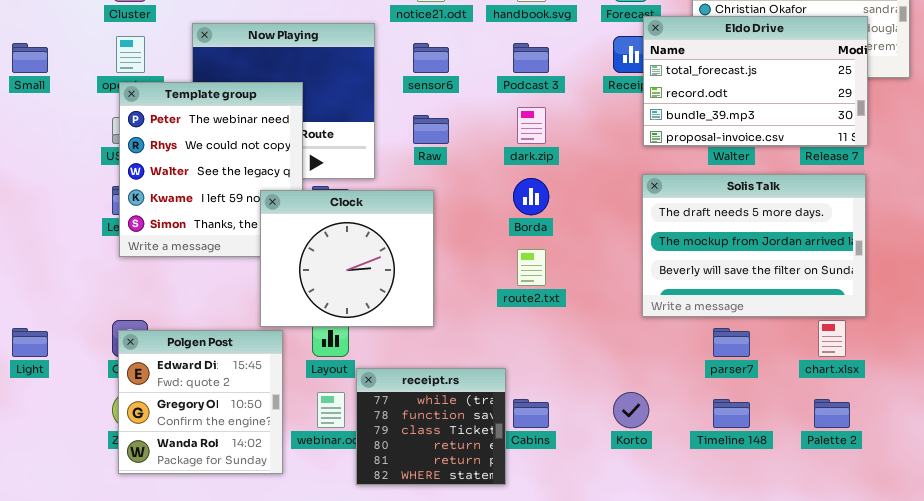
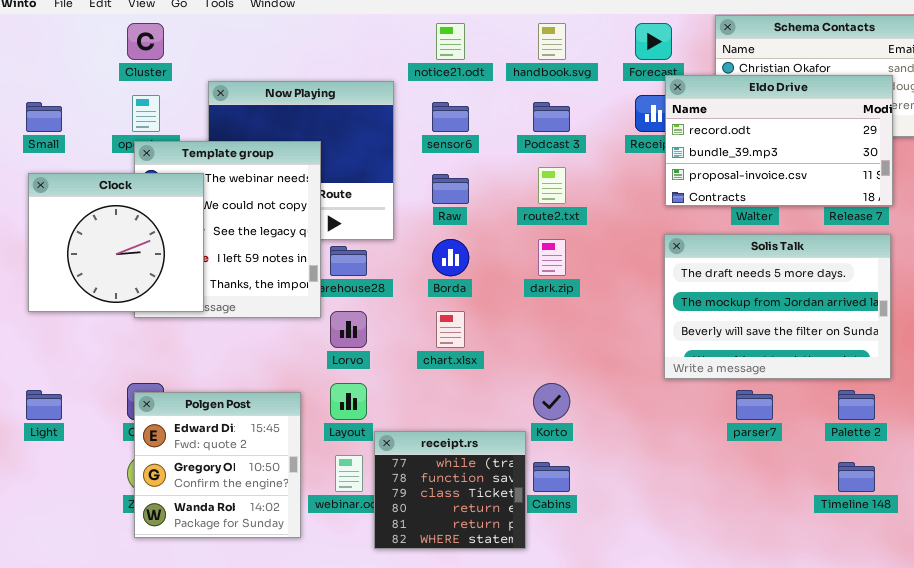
Eldo Drive: [643,16,868,146] -> [665,75,893,206], scrolled down 1 row
dark.zip: [517,107,546,144] -> [538,239,566,276], moved
Borda: [513,178,549,215] -> [432,239,469,276], moved
Clock: [260,190,434,327] -> [28,173,204,312], moved
route2.txt: [517,249,546,286] -> [538,167,566,204], moved
chart.xlsx: [818,320,846,357] -> [436,311,465,348], moved
Korto: [613,392,649,428] -> [533,383,570,420], moved
Timeline 148: [713,399,750,428] -> [838,462,875,492], moved
Palette 2: [814,399,850,428] -> [838,390,875,420], moved

